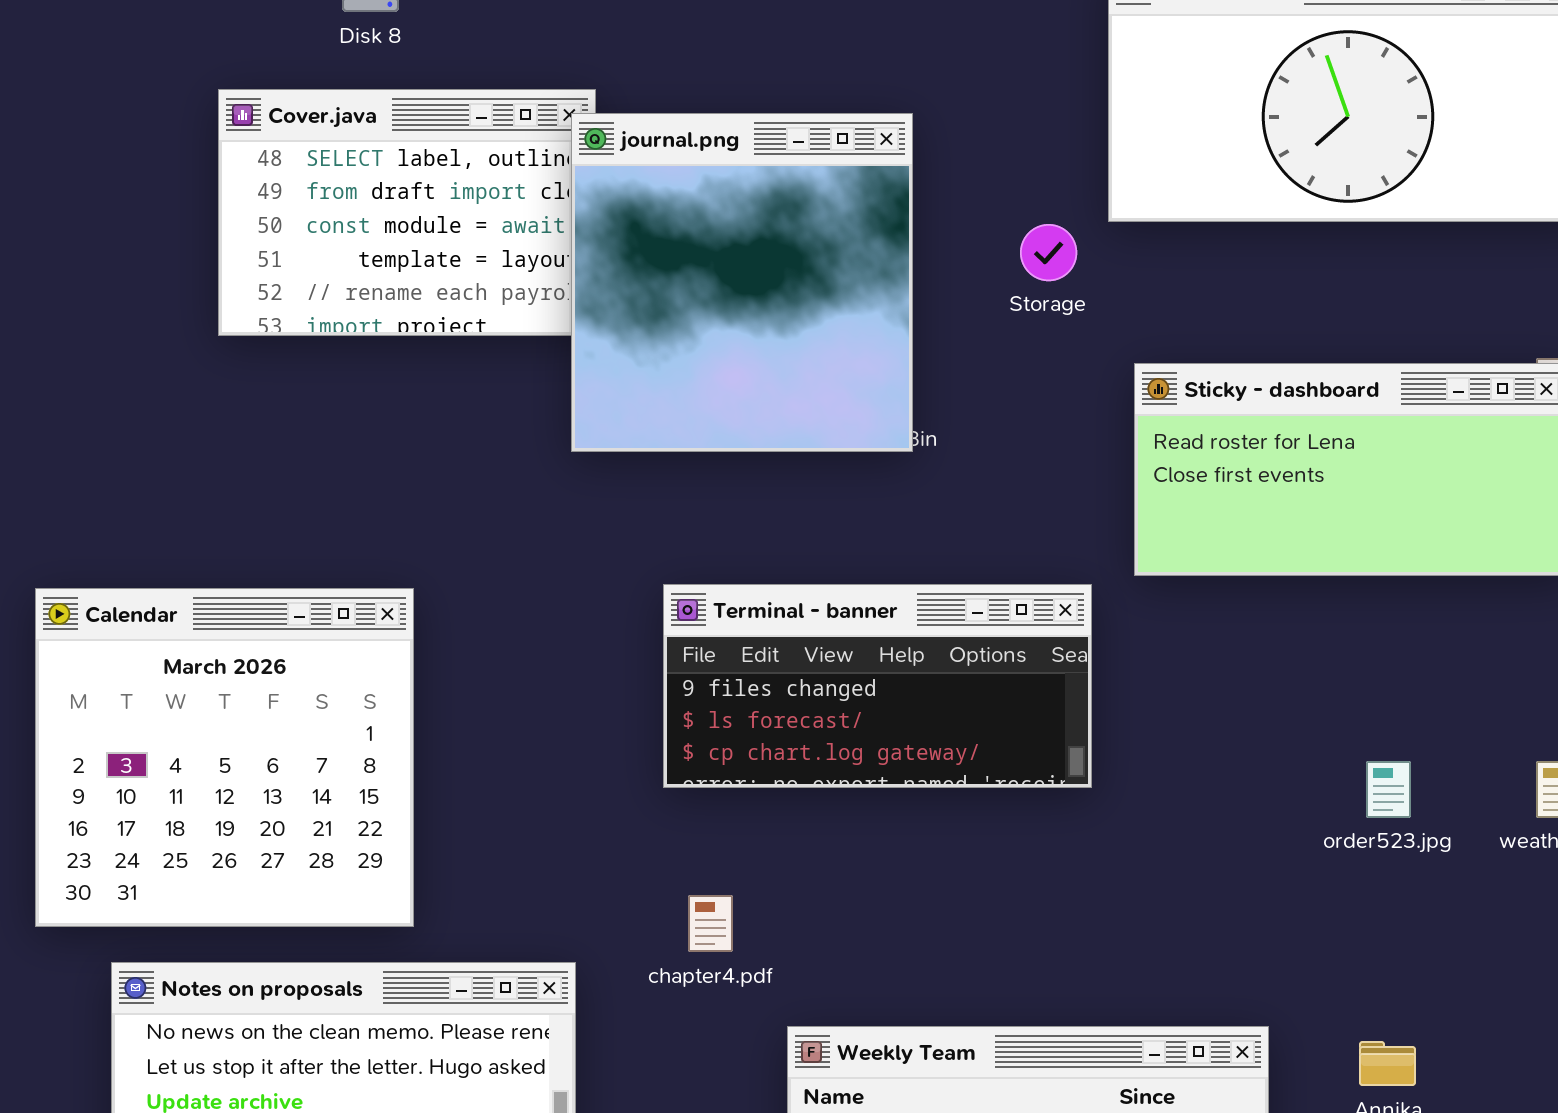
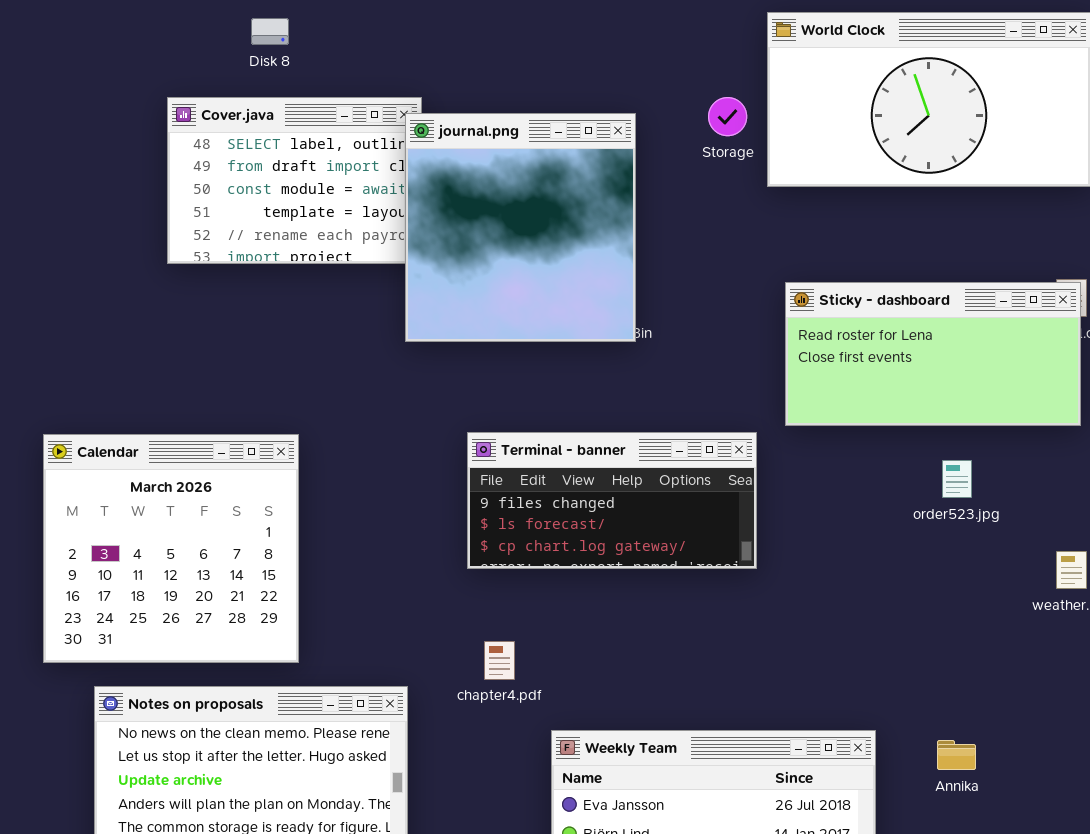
Storage: [1020,224,1077,281] -> [708,97,747,136], moved
order523.jpg: [1366,761,1411,818] -> [942,460,972,498], moved

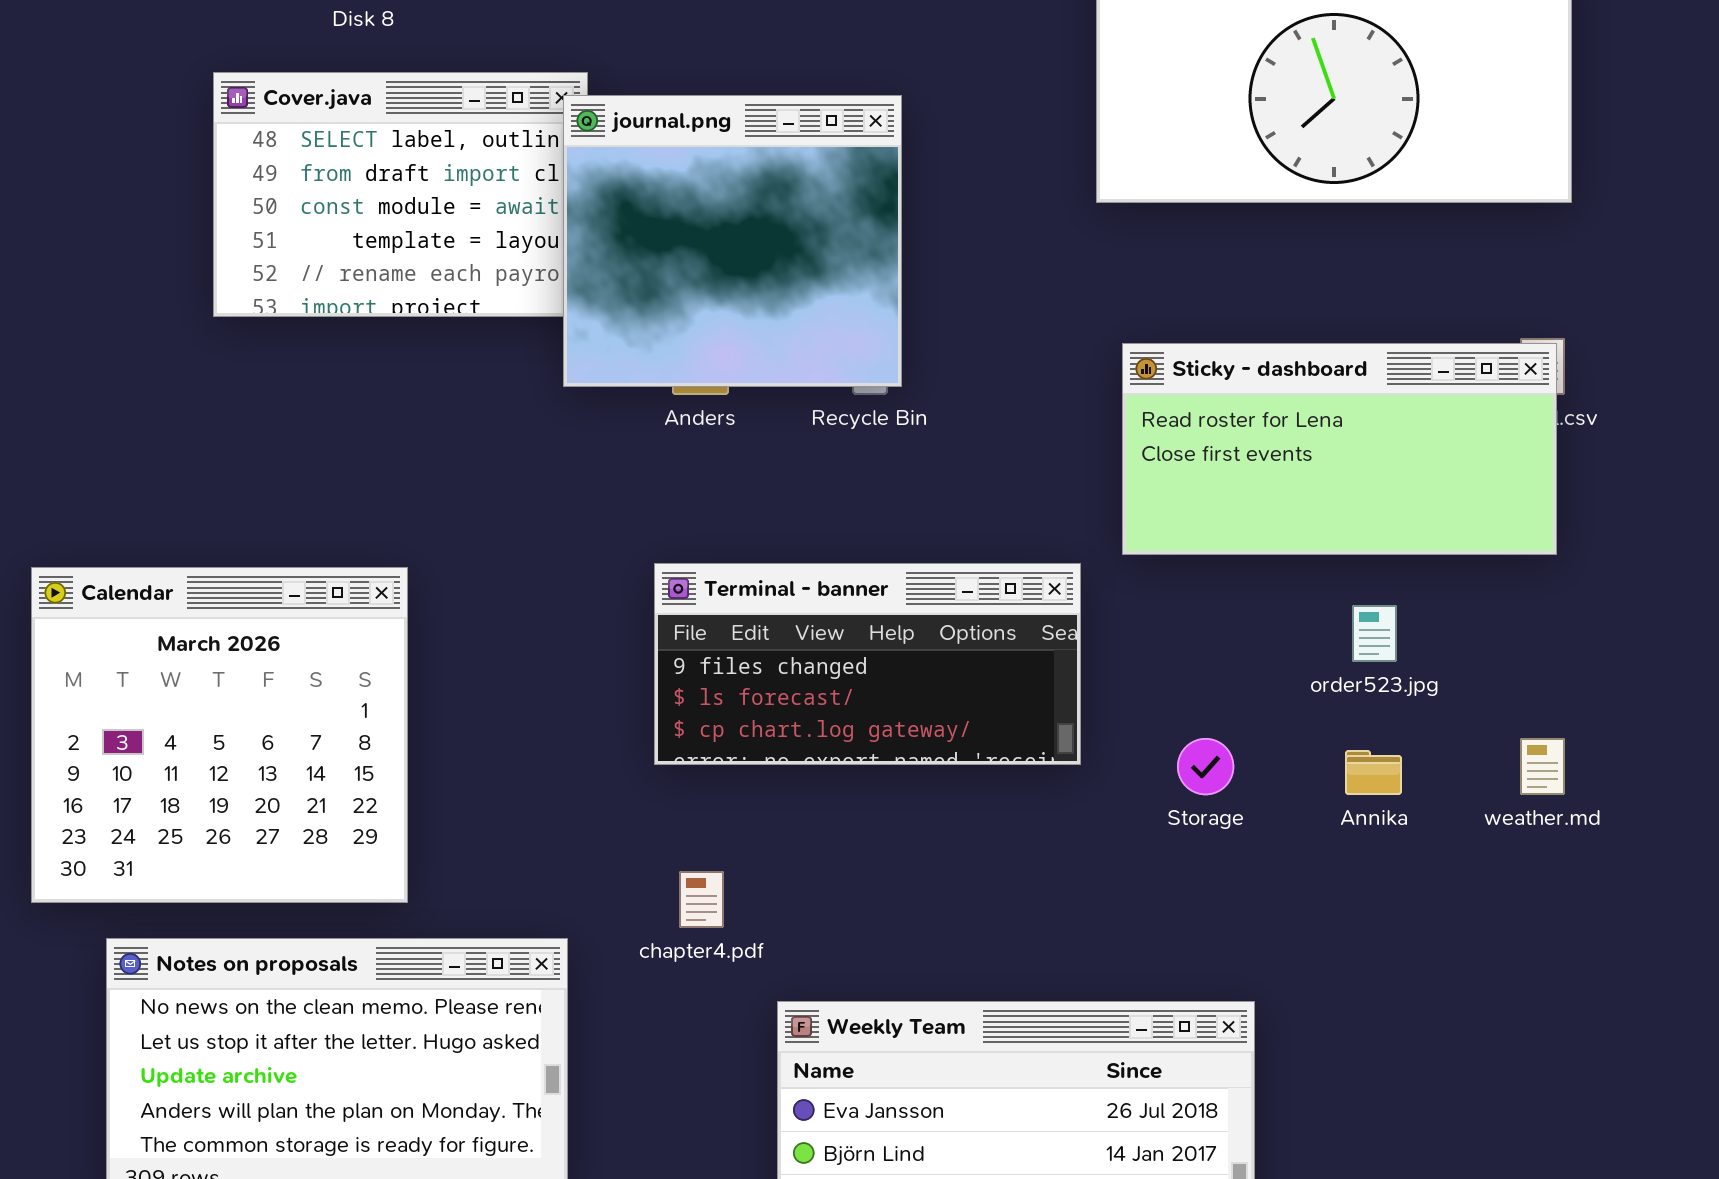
Storage: [708,97,747,136] -> [1177,738,1234,795], moved
journal.png: [405,113,636,342] -> [563,95,902,387], resized
Annika: [937,740,976,770] -> [1345,750,1402,795], moved

